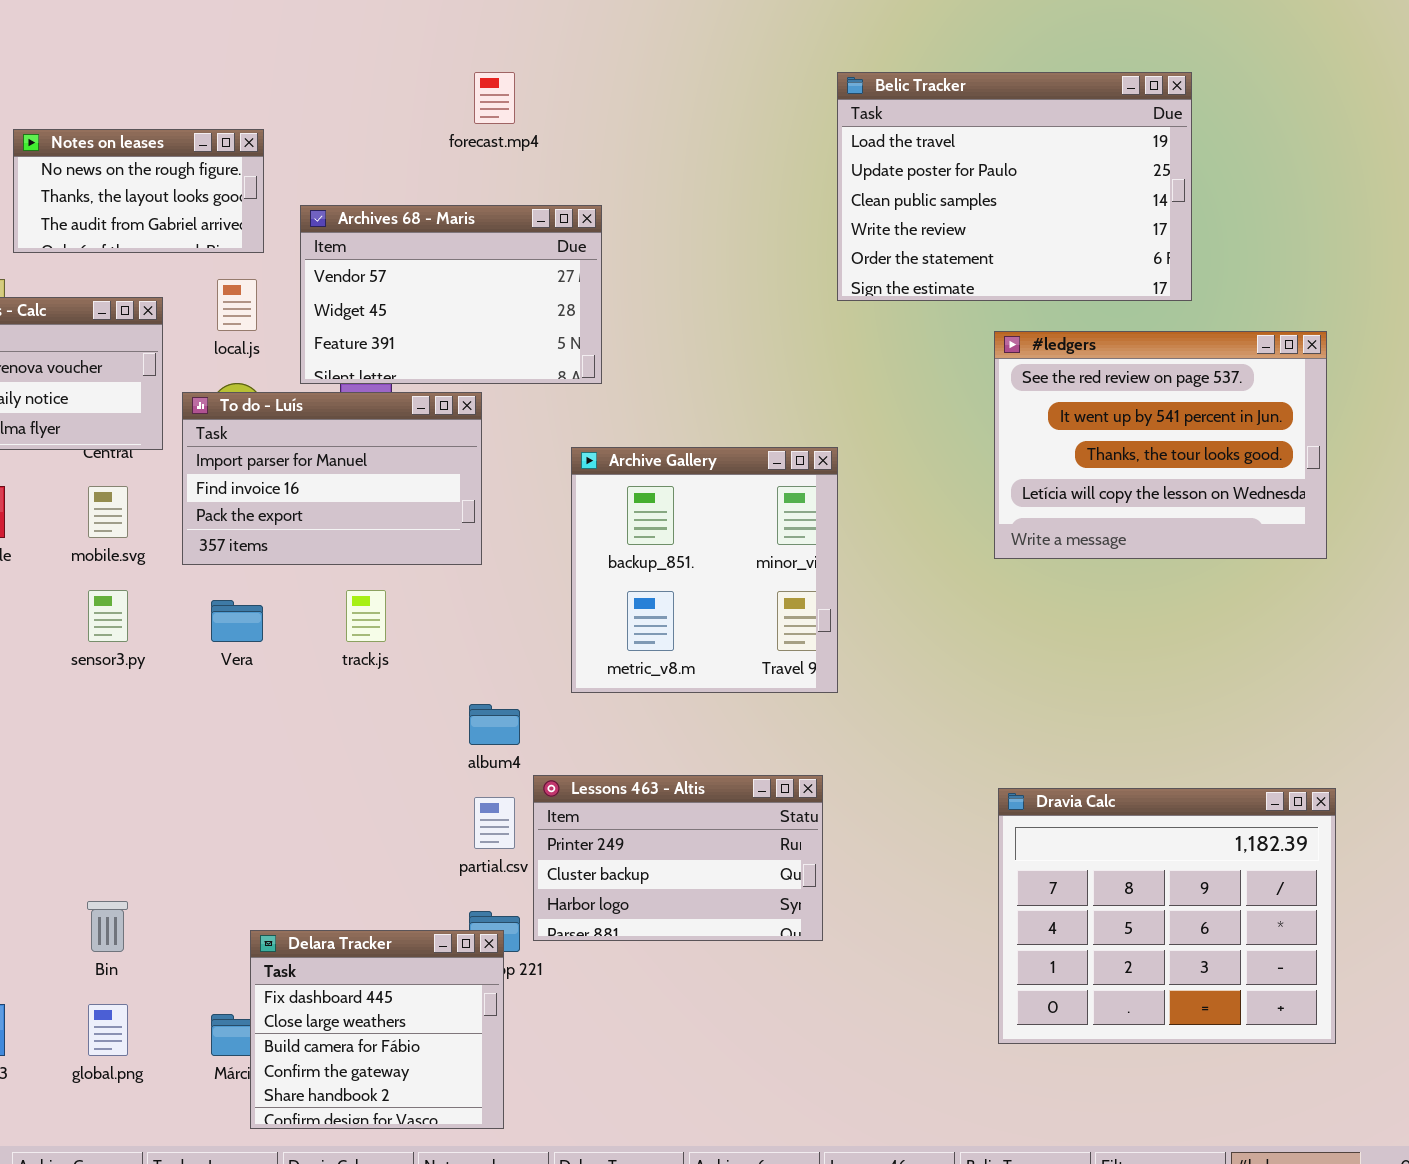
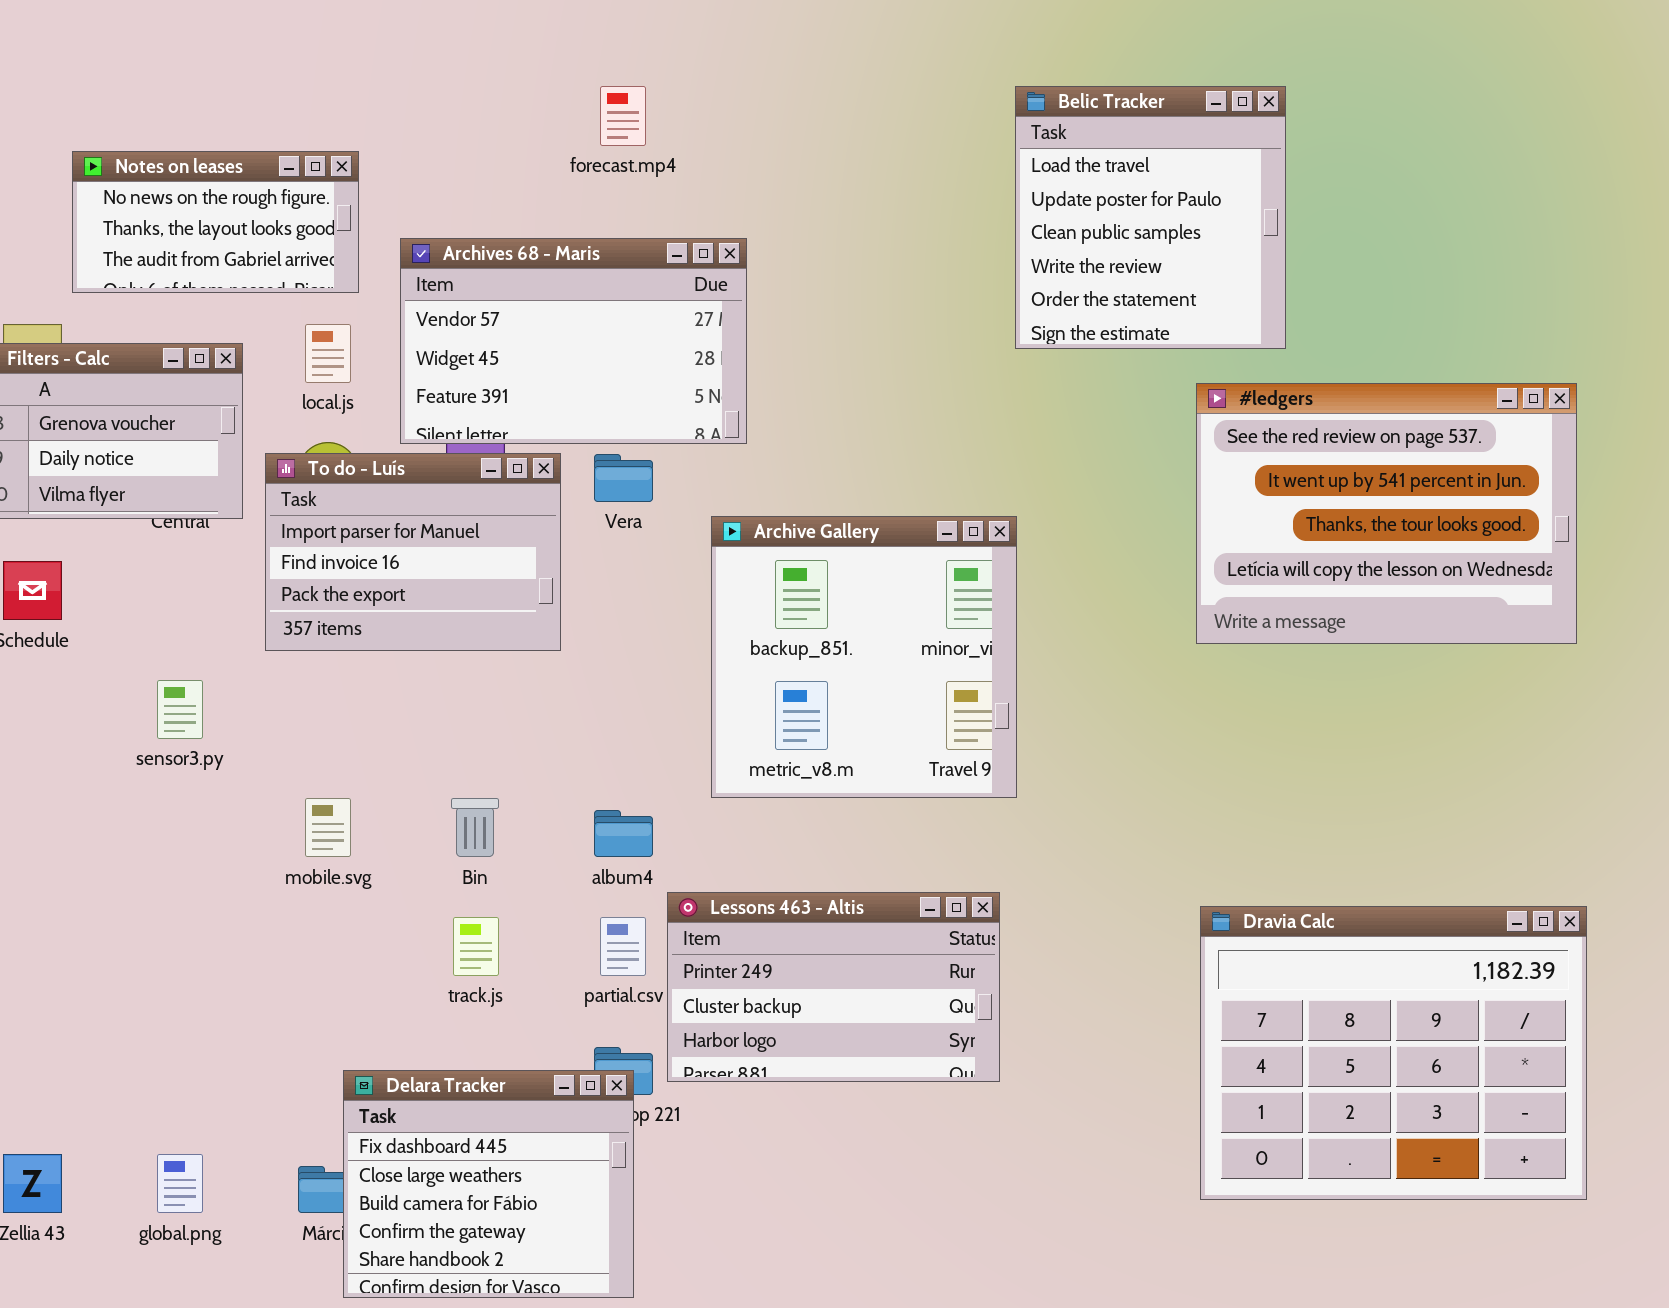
Belic Tracker: [837,72,1192,301] -> [1015,86,1286,349], resized
To do - Luís: [182,392,482,565] -> [265,453,561,651], resized
mobile.svg: [88,486,128,538] -> [305,798,351,857], moved
track.js: [346,590,386,642] -> [453,917,499,976], moved
Vera: [211,600,263,642] -> [594,454,653,502], moved
Bin: [87,901,128,952] -> [451,798,499,857], moved

